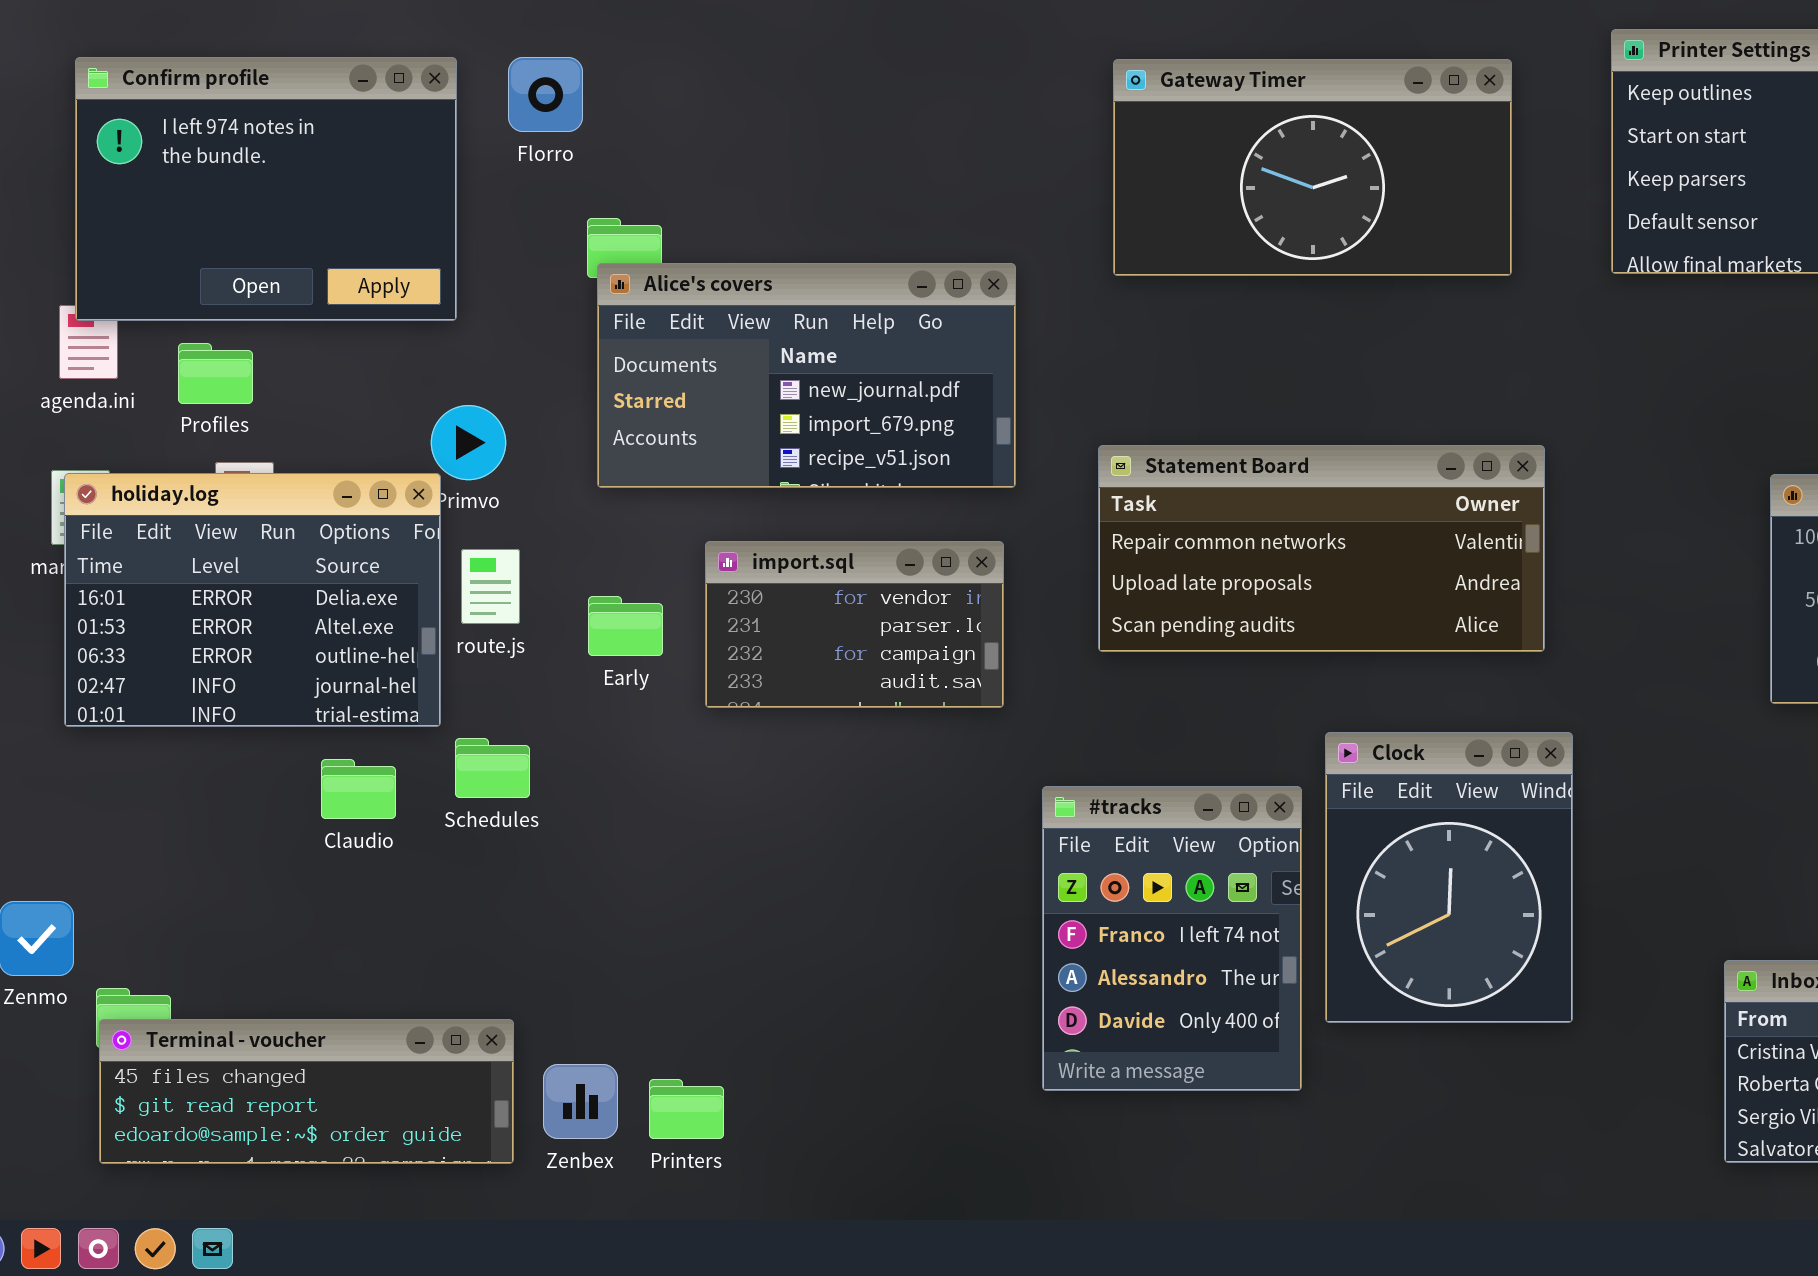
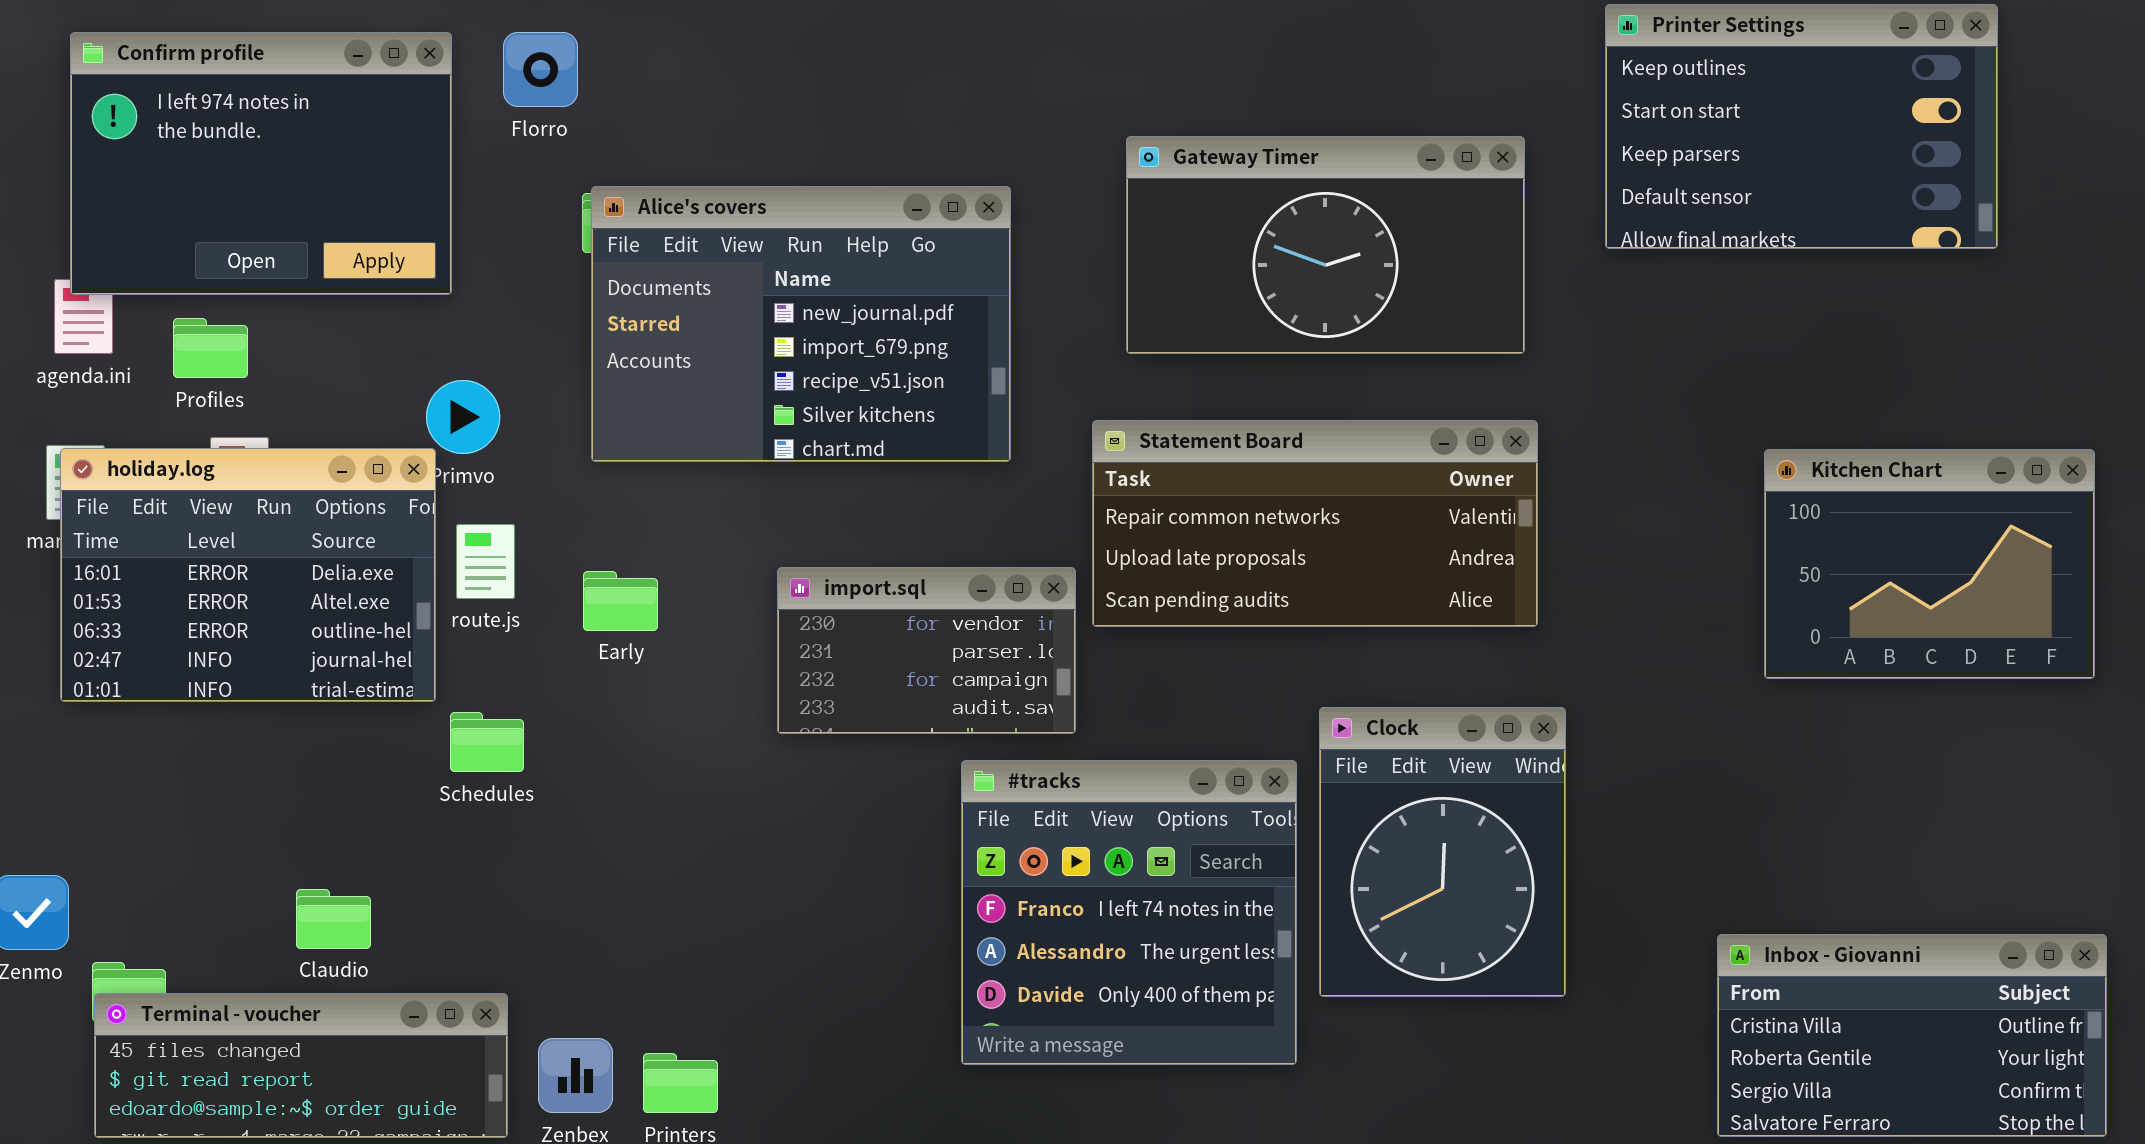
Gateway Timer: [1113,59,1512,276] -> [1126,136,1525,354], moved
Alice's covers: [597,263,1016,488] -> [591,186,1011,462], resized
import.sql: [705,541,1004,708] -> [777,567,1076,734], moved
Claudio: [321,759,396,819] -> [296,889,371,949], moved
#tracks: [1042,786,1302,1091] -> [961,760,1297,1065], resized

